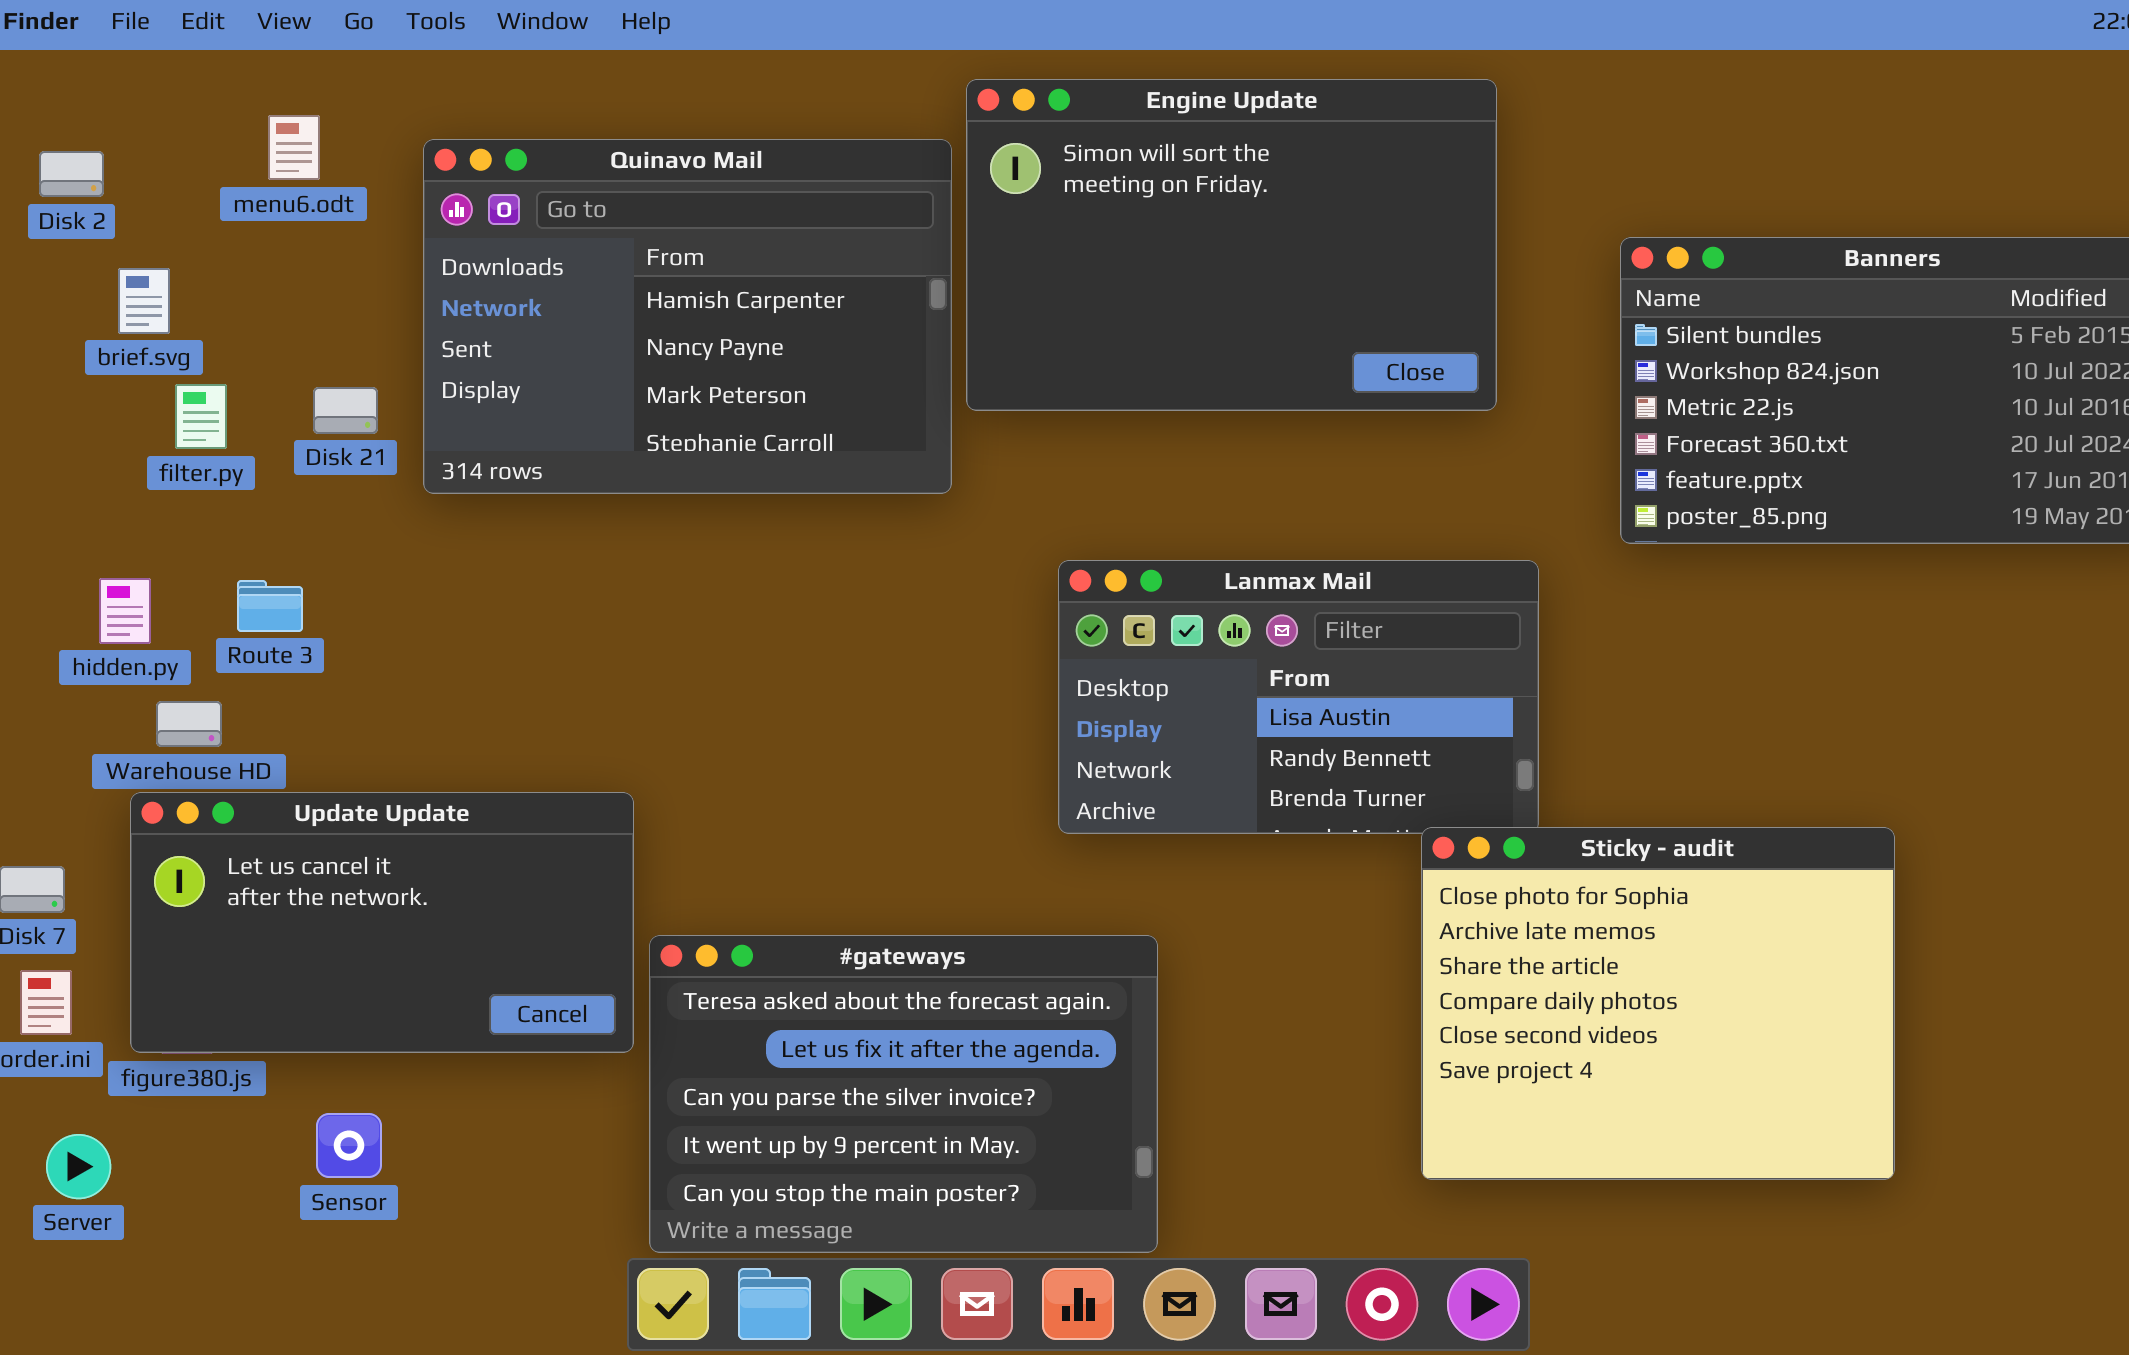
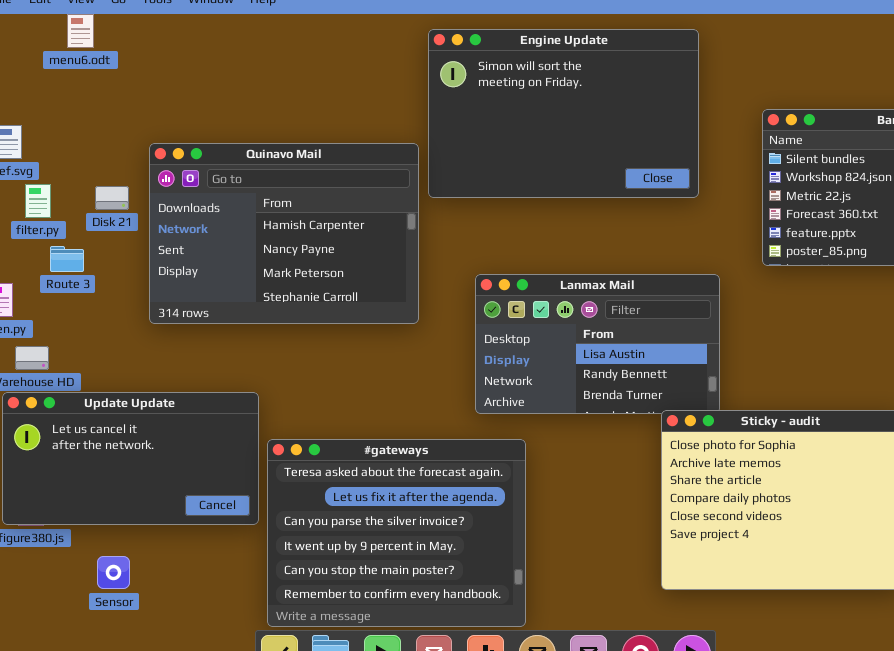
menu6.odt: [268,115,320,180] -> [67,14,94,48], moved
Quinavo Mail: [423,139,952,494] -> [149,143,419,324], moved
Route 3: [237,580,303,632] -> [50,246,84,272], moved
#gateways: [649,935,1158,1253] -> [267,439,526,627], resized

